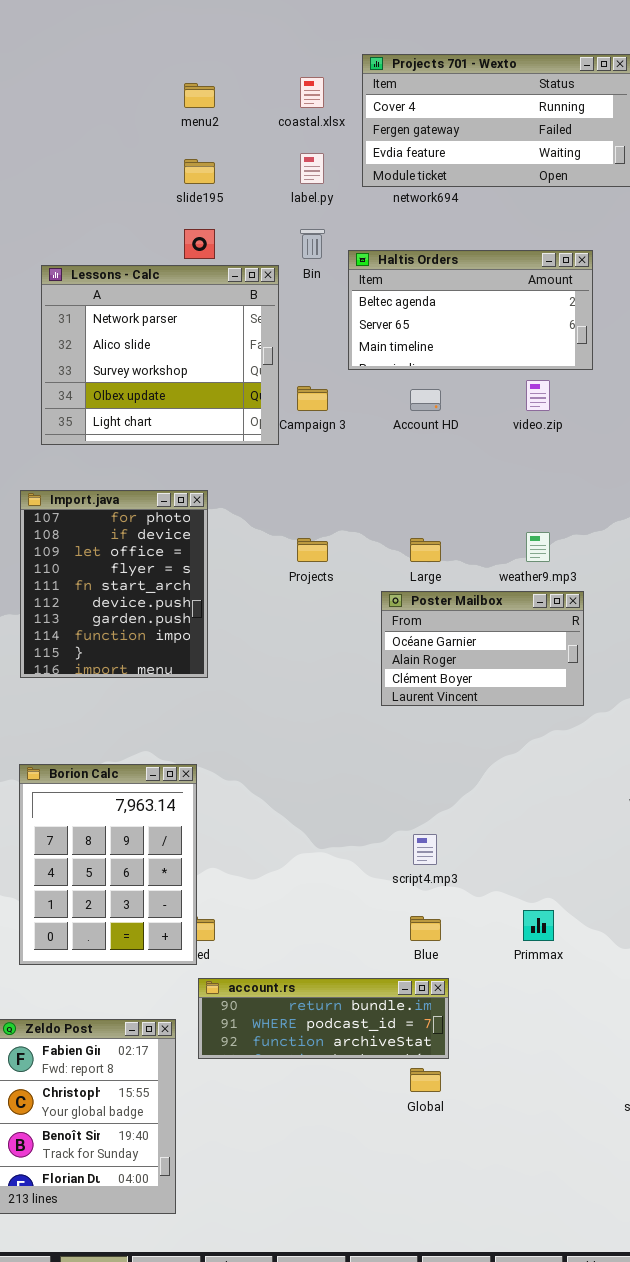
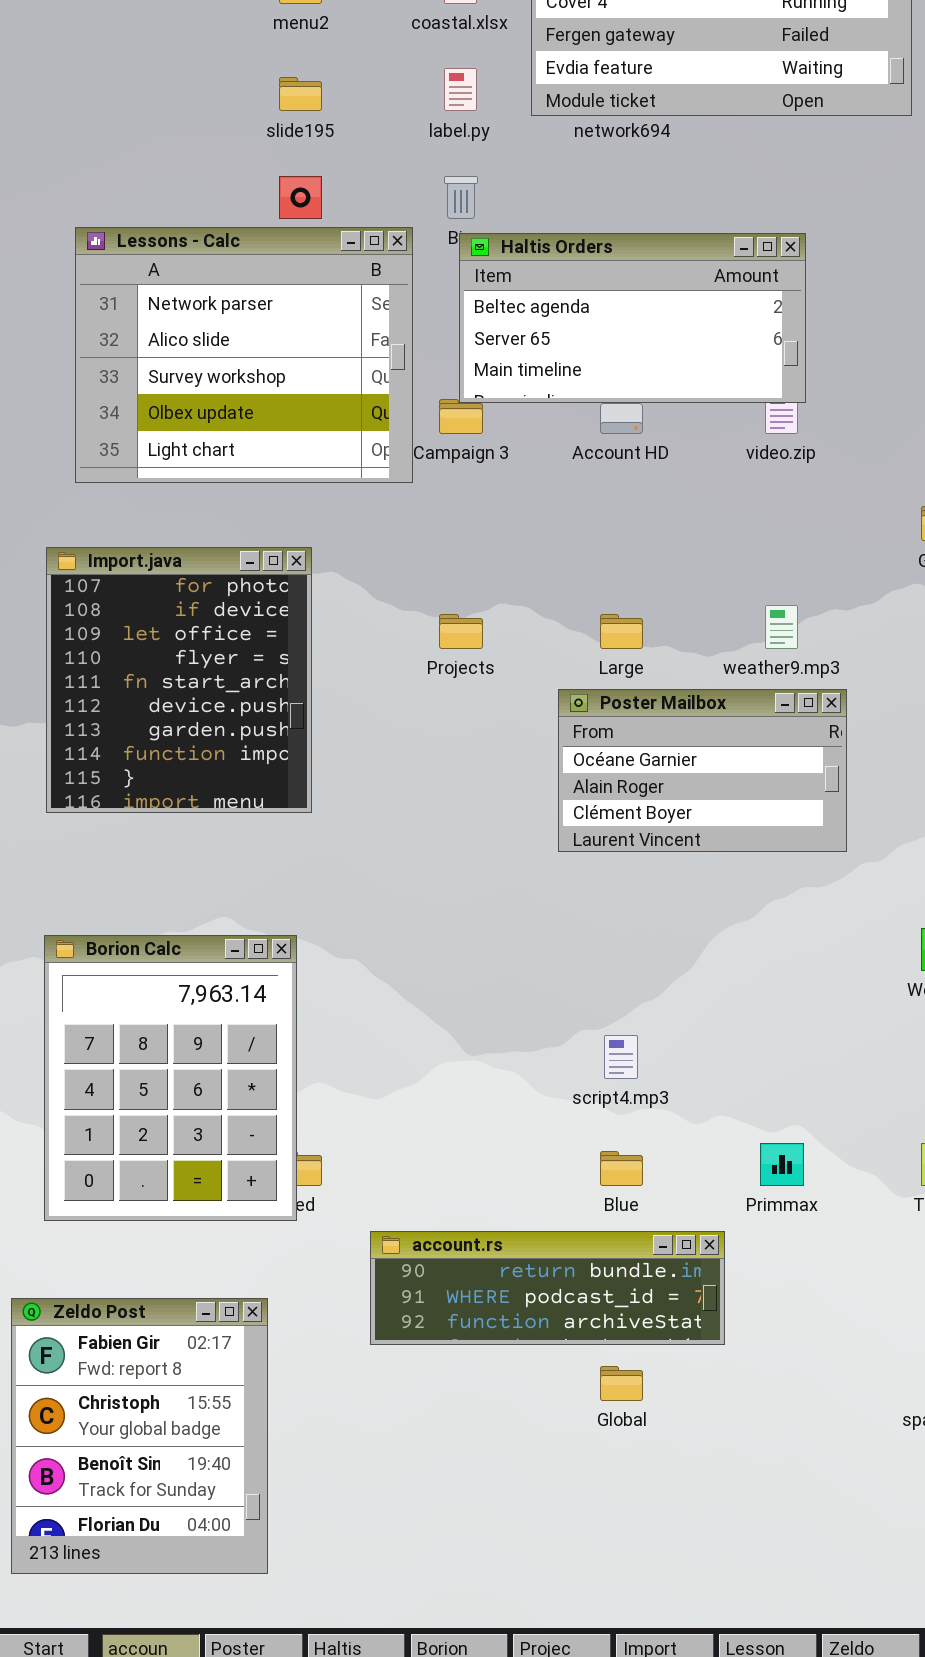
Haltis Orders: [348,250,593,370] -> [459,233,806,403], moved
account.rs: [198,978,449,1059] -> [370,1231,725,1345], moved

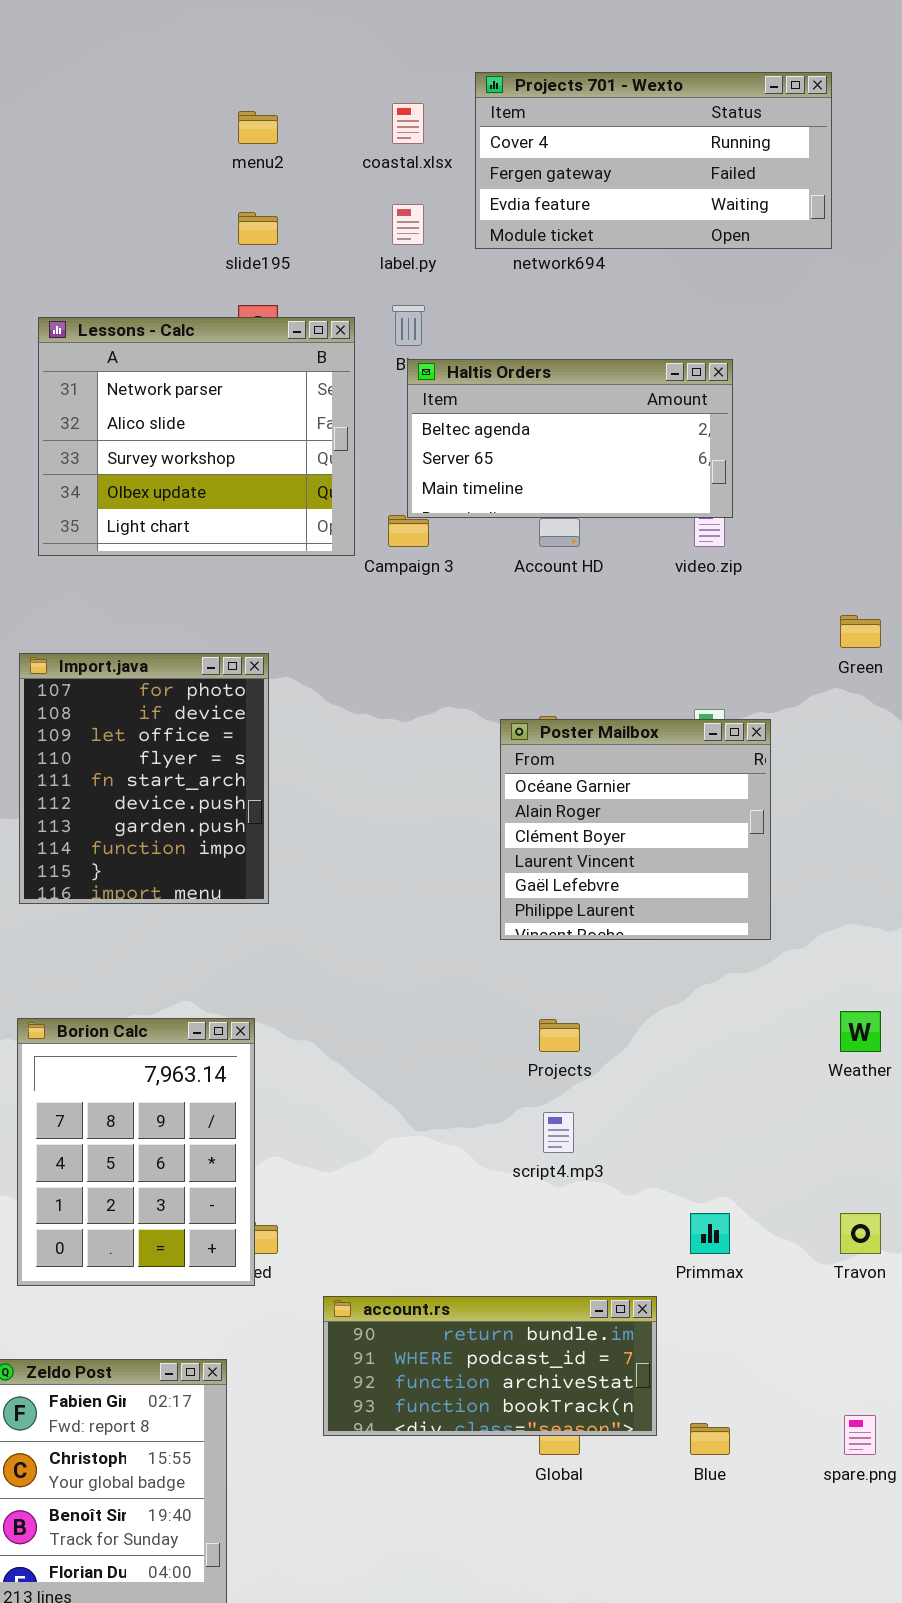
Lessons - Calc: [75,227,413,483] -> [38,317,355,556], moved
Projects: [439,614,483,649] -> [539,1019,580,1052], moved
Poster Mailbox: [558,689,847,852] -> [500,719,771,940], resized
Blue: [600,1151,643,1186] -> [690,1423,730,1455], moved
account.rs: [370,1231,725,1345] -> [323,1296,657,1436], resized

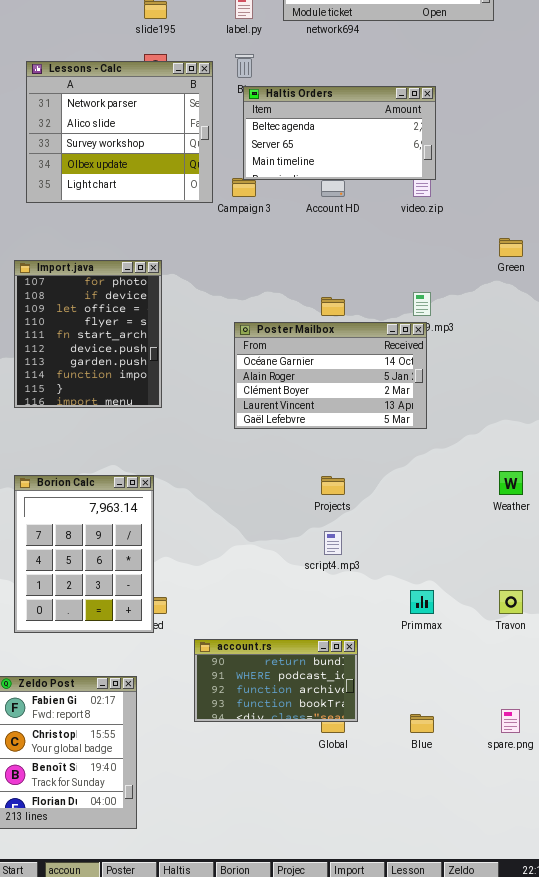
Poster Mailbox: [500,719,771,940] -> [234,322,427,429], moved, resized
account.rs: [323,1296,657,1436] -> [194,639,358,722], resized

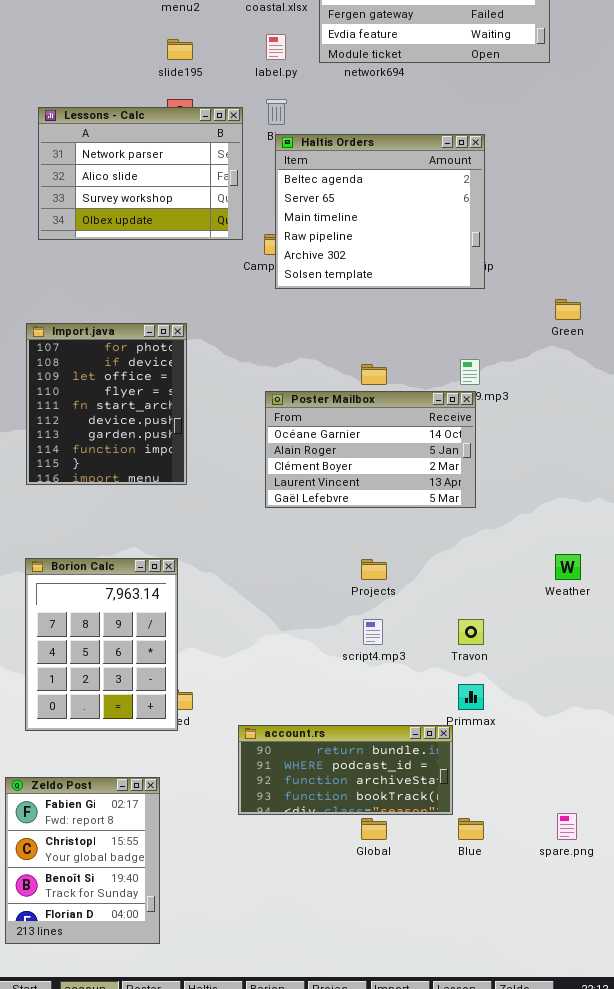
Lessons - Calc: [26,61,213,203] -> [38,107,243,240], resized
Haltis Orders: [243,86,436,180] -> [275,134,485,289], resized
Travon: [499,590,523,614] -> [458,619,484,645], moved
account.rs: [194,639,358,722] -> [238,725,453,815], moved, resized

